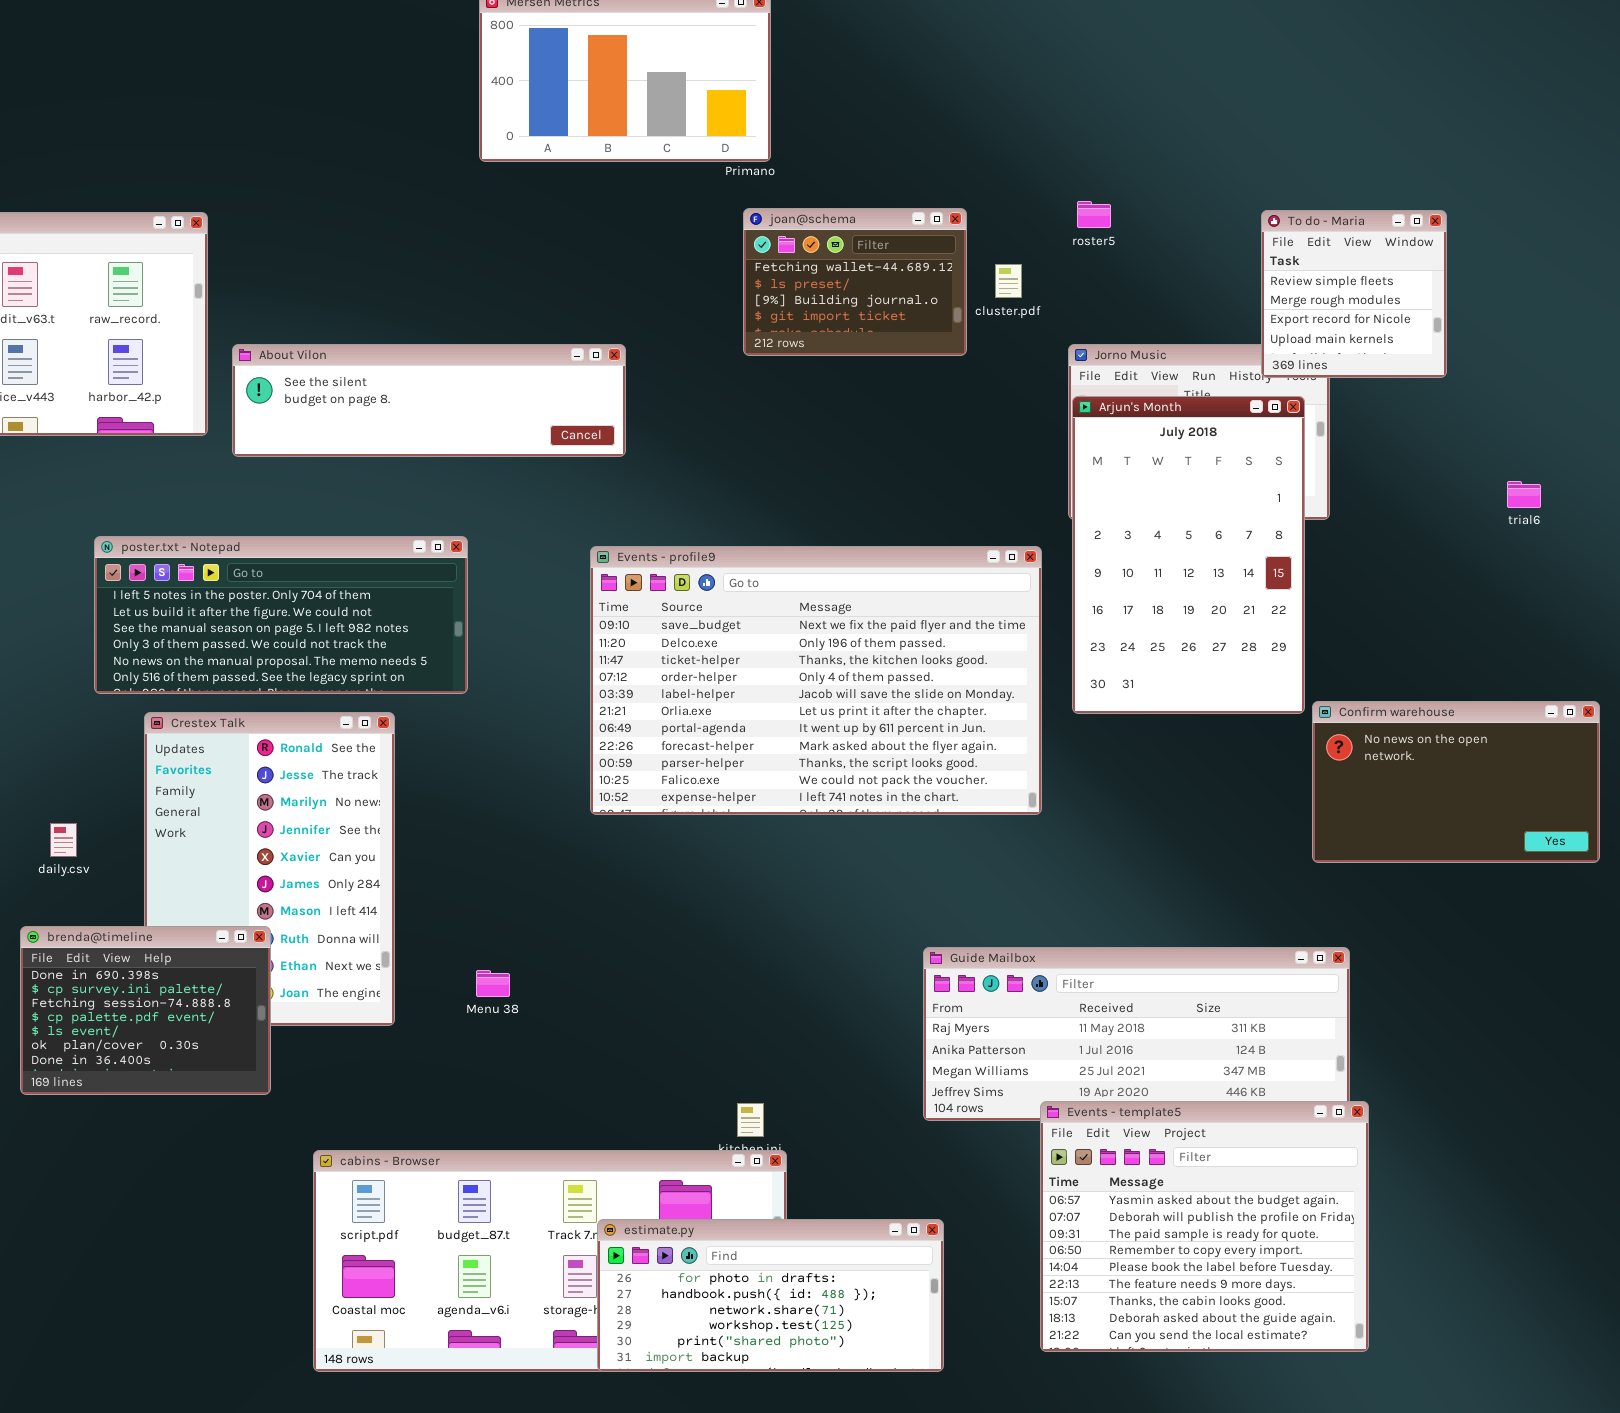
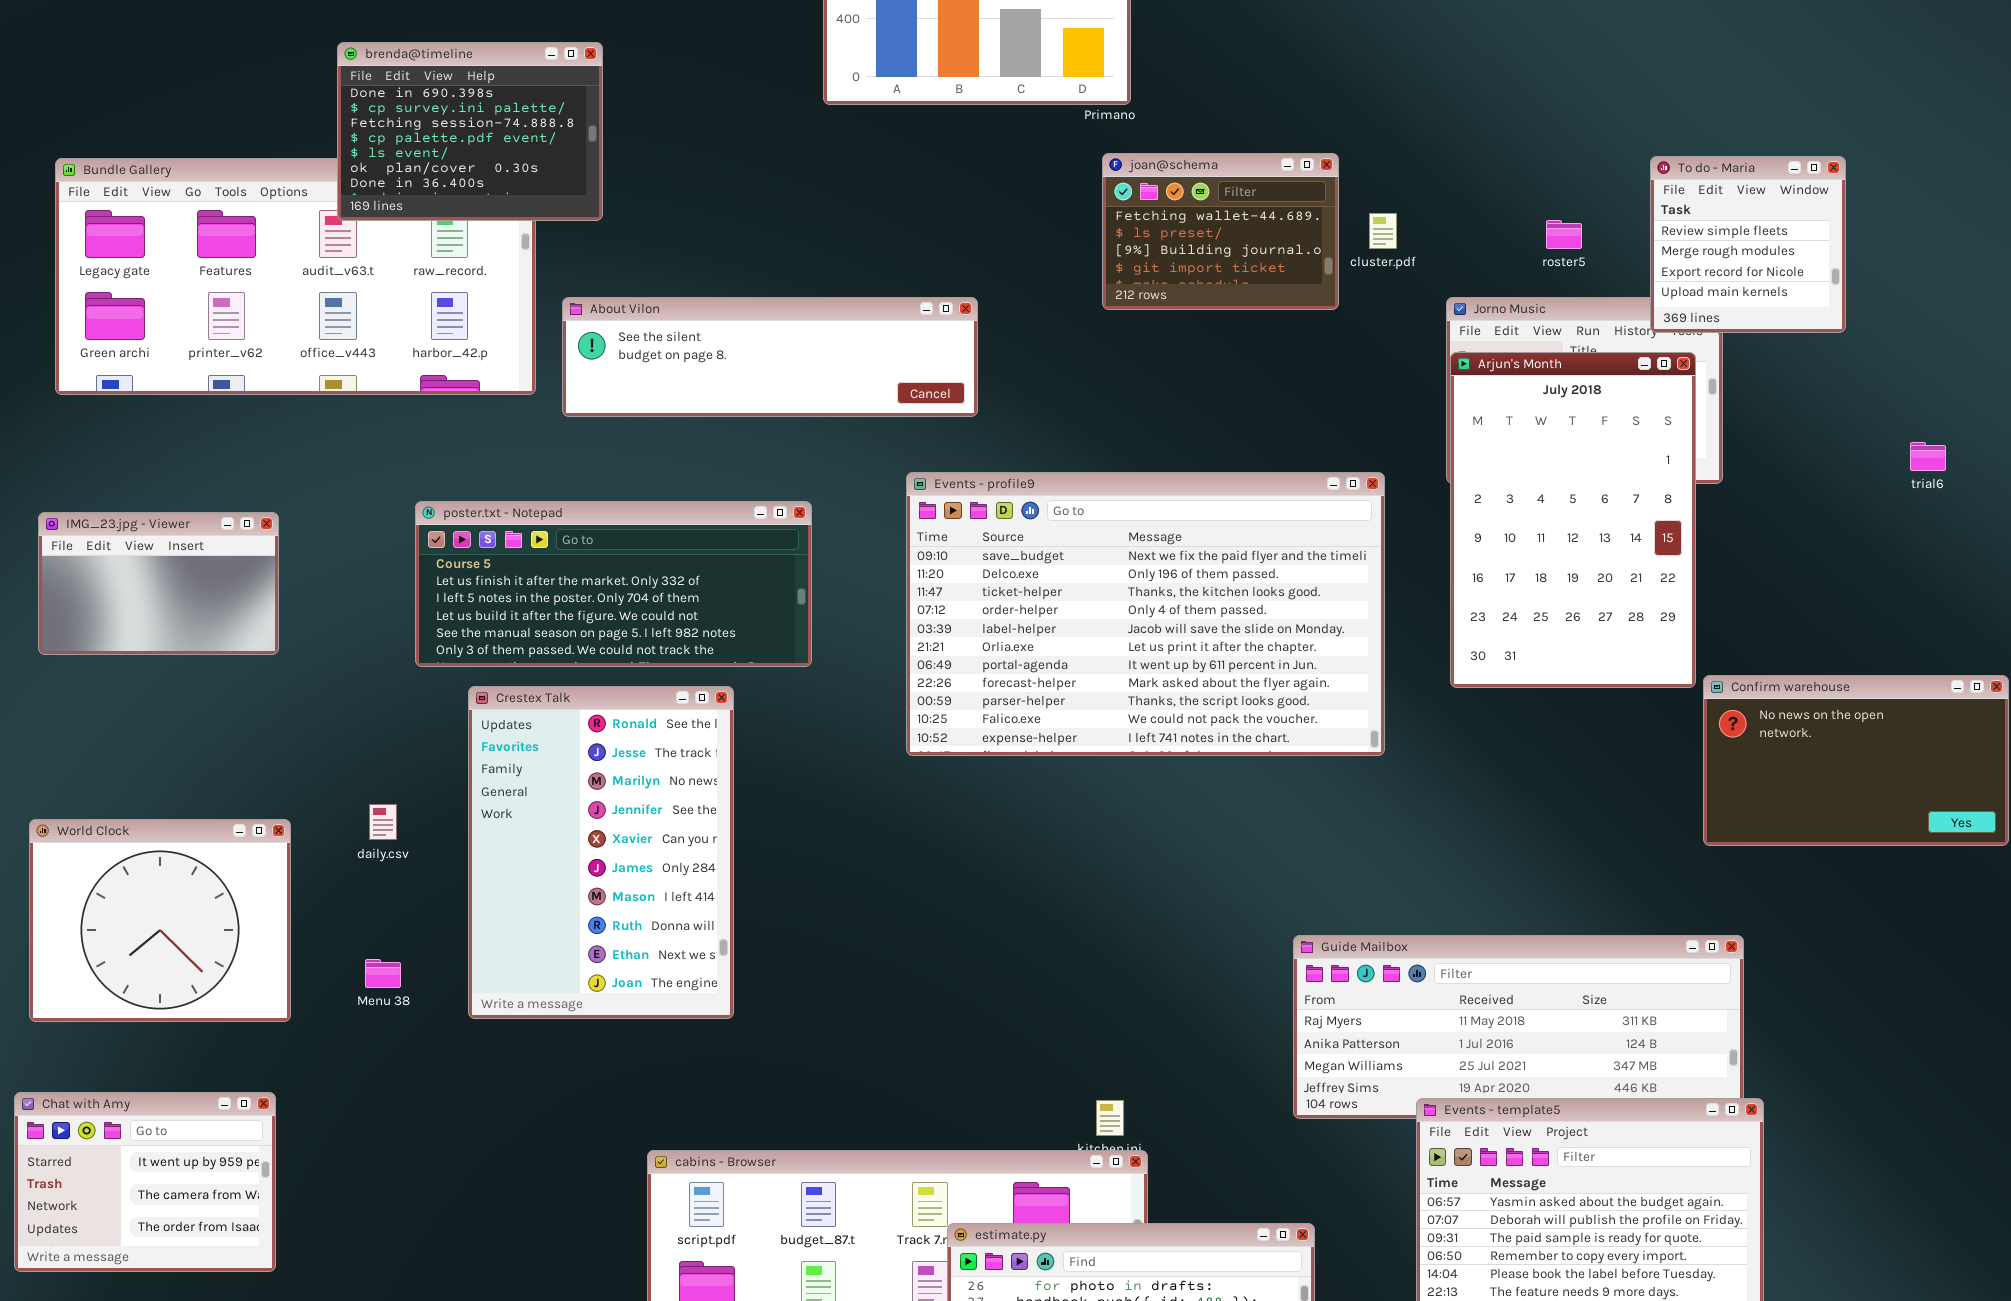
roster5: [1077,201,1111,228] -> [1546,220,1582,249], moved
poster.txt - Notepad: [94,536,468,694] -> [415,501,812,667], scrolled up 2 rows
Events - profile9: [590,546,1042,815] -> [906,472,1385,756], moved
brenda@timeline: [20,926,271,1095] -> [337,42,603,221], moved
Menu 38: [476,970,510,997] -> [365,959,401,988], moved

